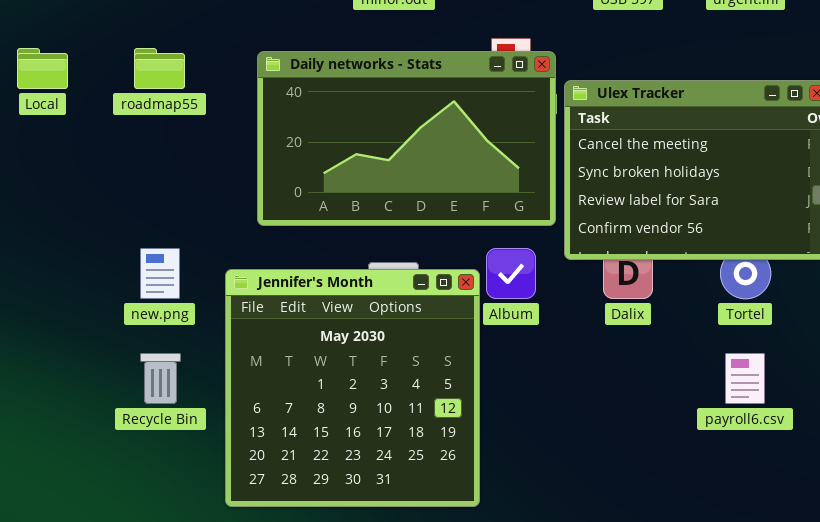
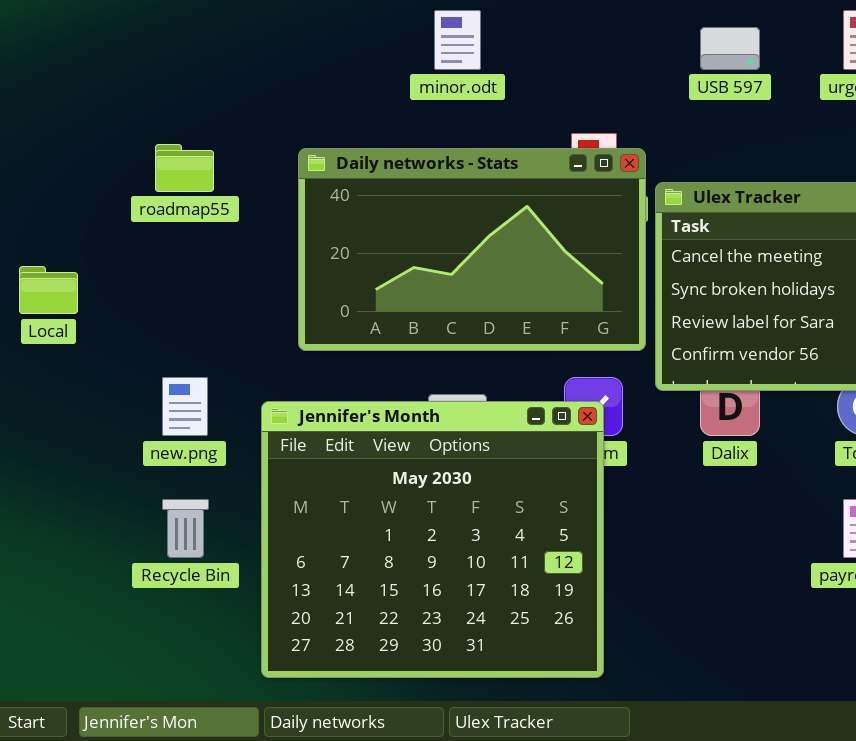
Local: [17,48,68,89] -> [19,266,78,314], moved
Jennifer's Month: [225,269,480,507] -> [261,401,604,678], resized

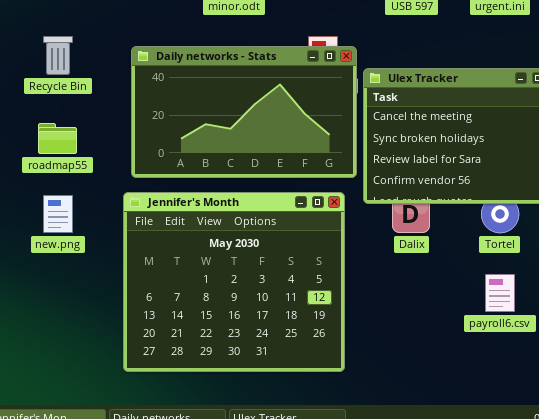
roadmap55: [155,144,214,192] -> [38,123,77,154], moved
Jennifer's Month: [261,401,604,678] -> [123,192,345,372], moved
Recycle Bin: [162,499,209,558] -> [43,36,73,75], moved

